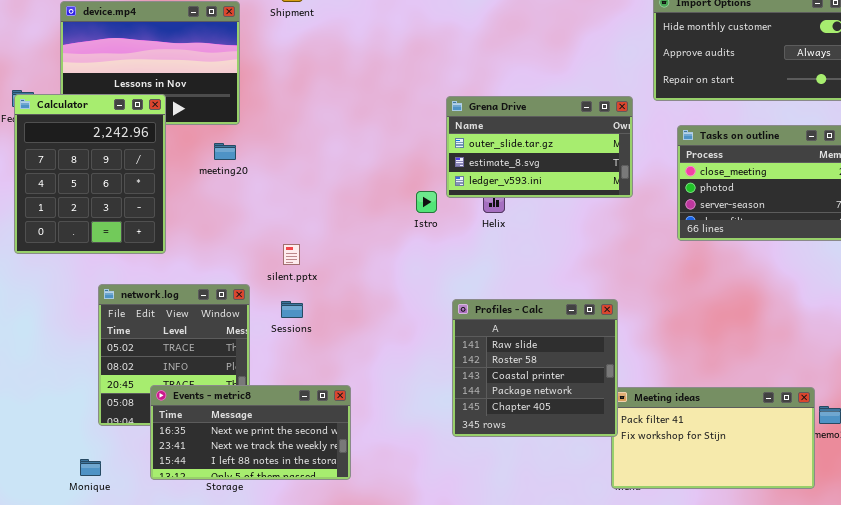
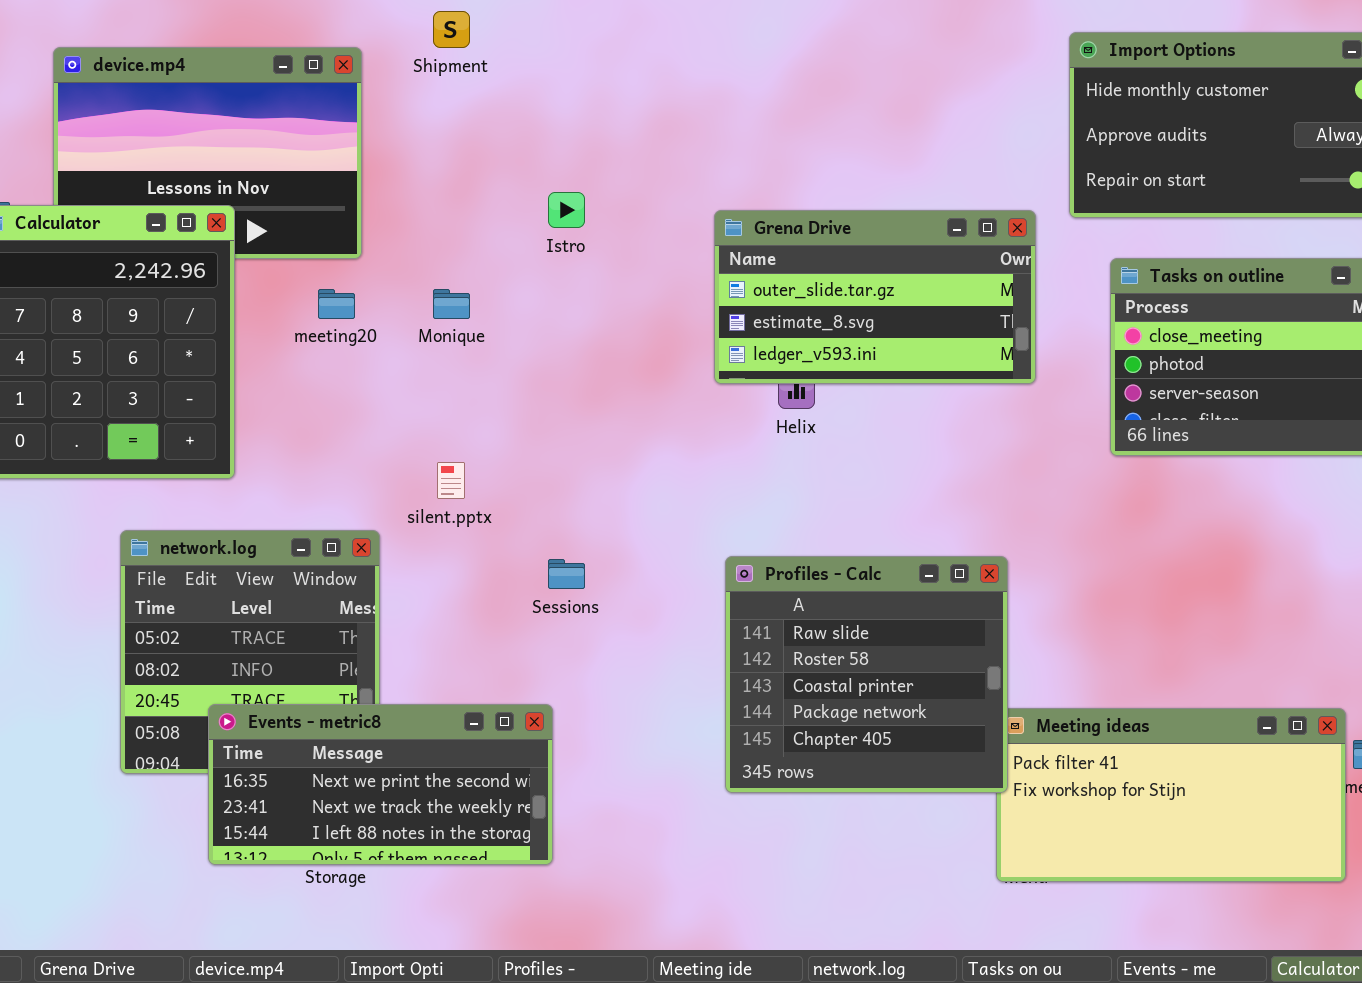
Istro: [416,191,437,213] -> [548,192,585,228], moved
Sessions: [281,301,303,318] -> [548,559,585,589], moved
Monique: [80,459,101,476] -> [433,289,470,319], moved

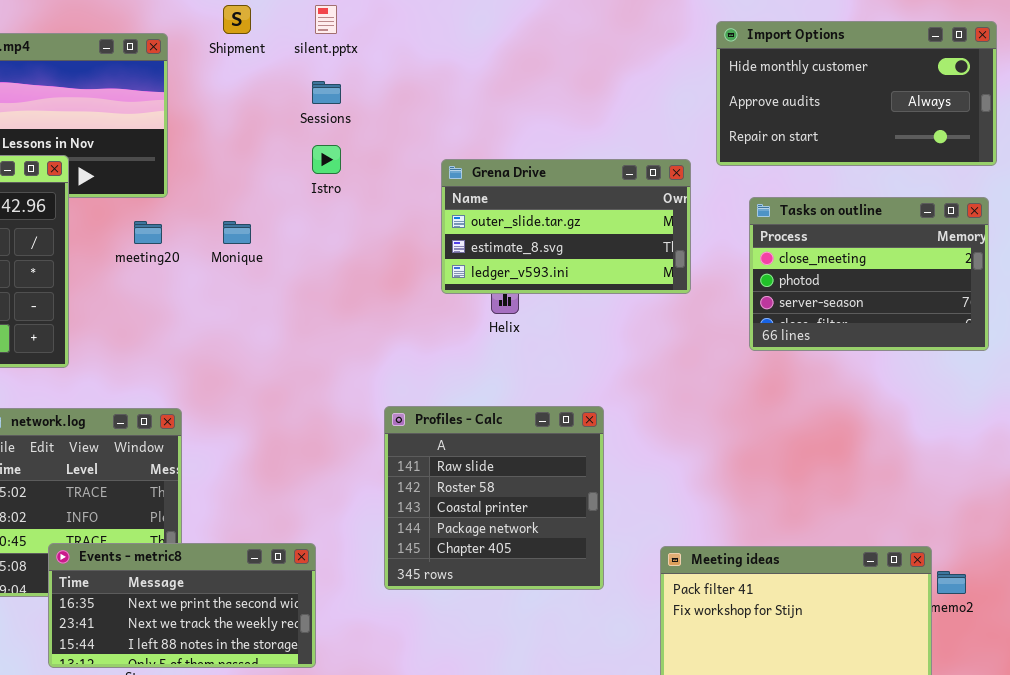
silent.pptx: [437,462,465,499] -> [315,5,337,34], moved
Profiles - Calc: [725,556,1008,793] -> [384,406,604,590], moved
Sessions: [548,559,585,589] -> [312,81,341,104], moved

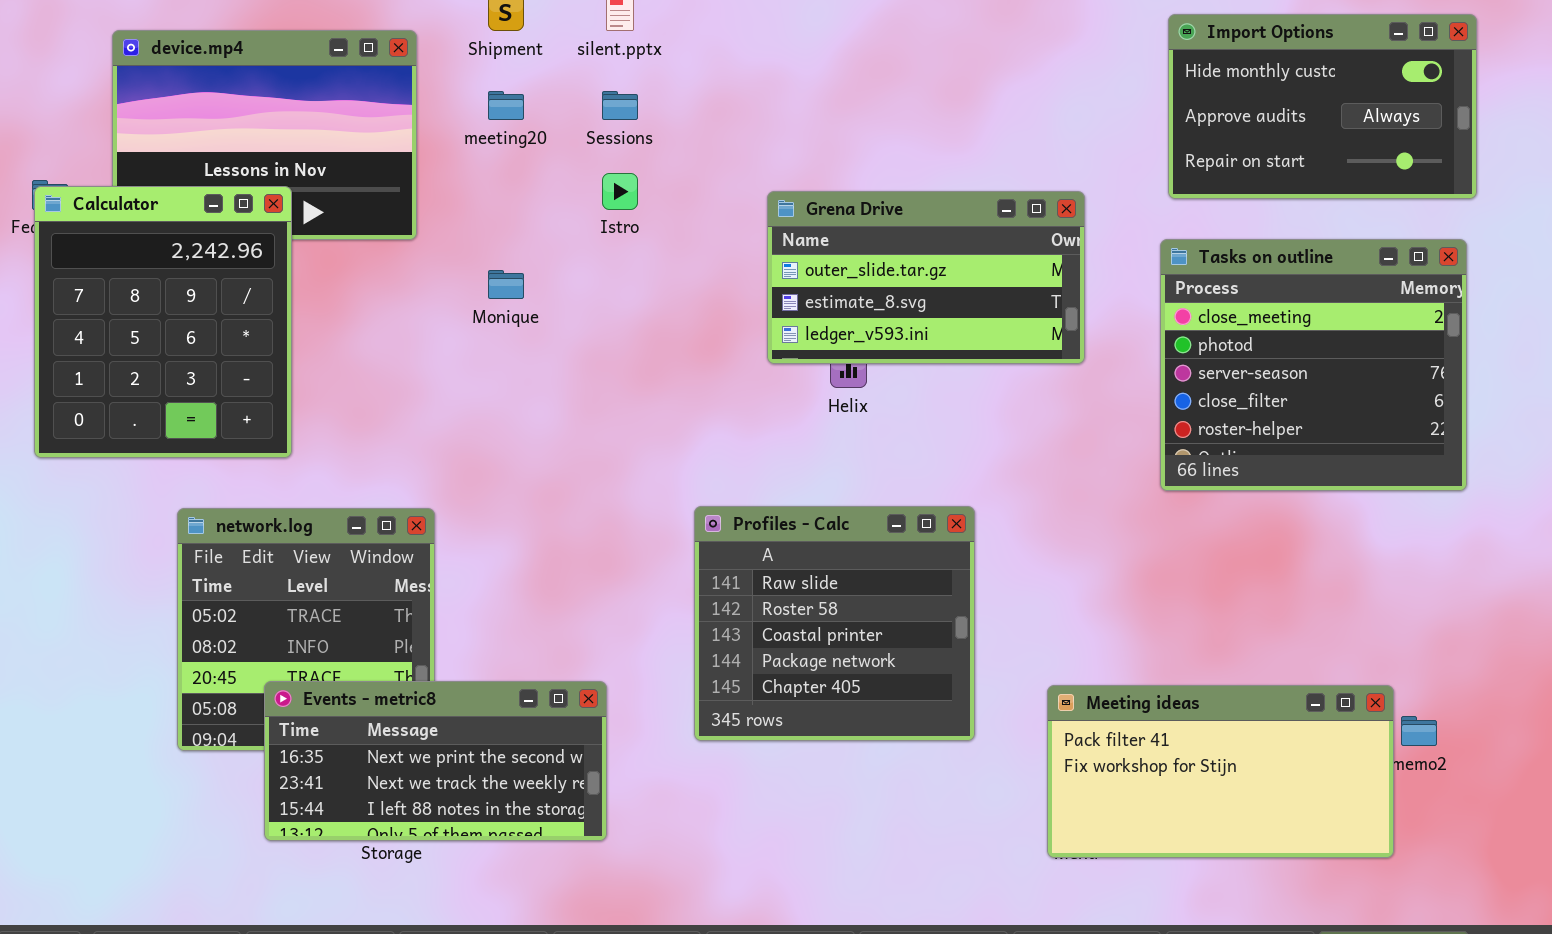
Import Options: [716,21,997,166] -> [1168,14,1477,199], resized
Tasks on outline: [749,197,989,351] -> [1160,239,1467,491], resized
meeting20: [134,221,162,244] -> [488,91,524,120], moved

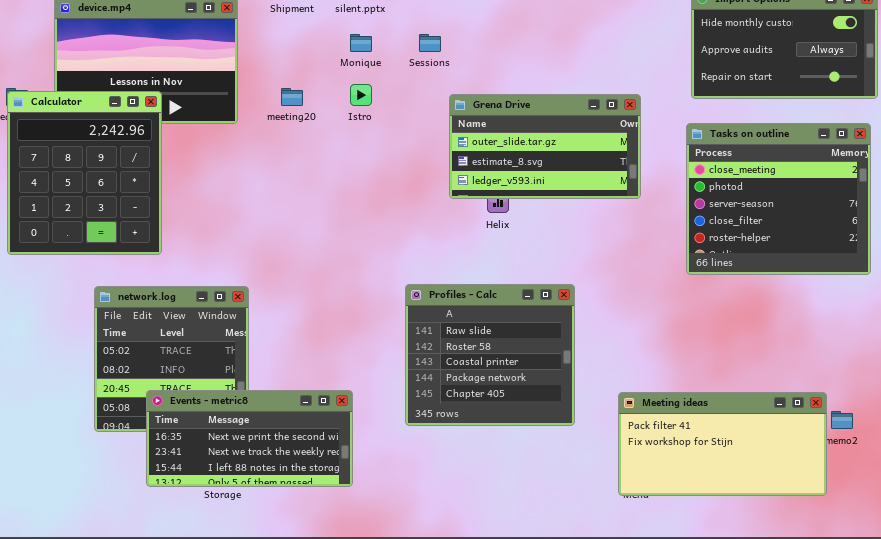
meeting20: [488,91,524,120] -> [281,88,303,106], moved
Sessions: [602,91,638,120] -> [419,34,441,52], moved
Monique: [488,270,524,299] -> [350,34,372,52], moved

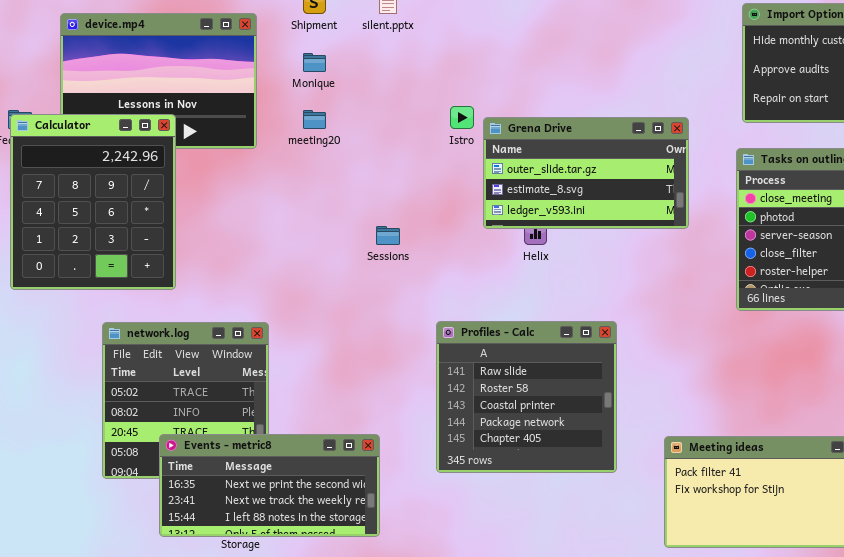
Monique: [350,34,372,52] -> [303,53,326,72], moved
Sessions: [419,34,441,52] -> [376,226,400,245], moved
Istro: [350,84,372,106] -> [450,106,474,129], moved

